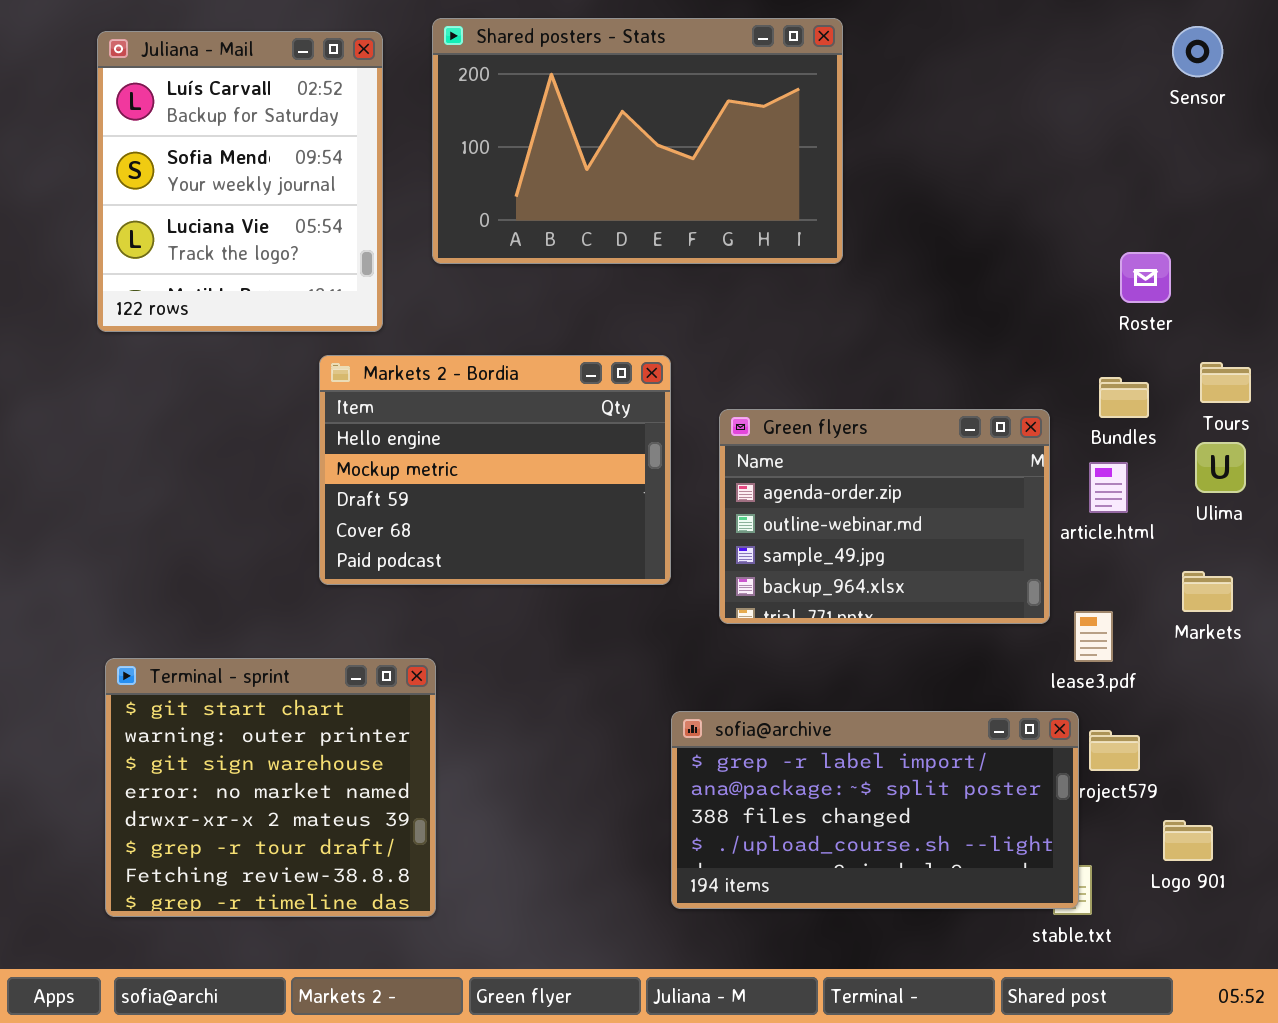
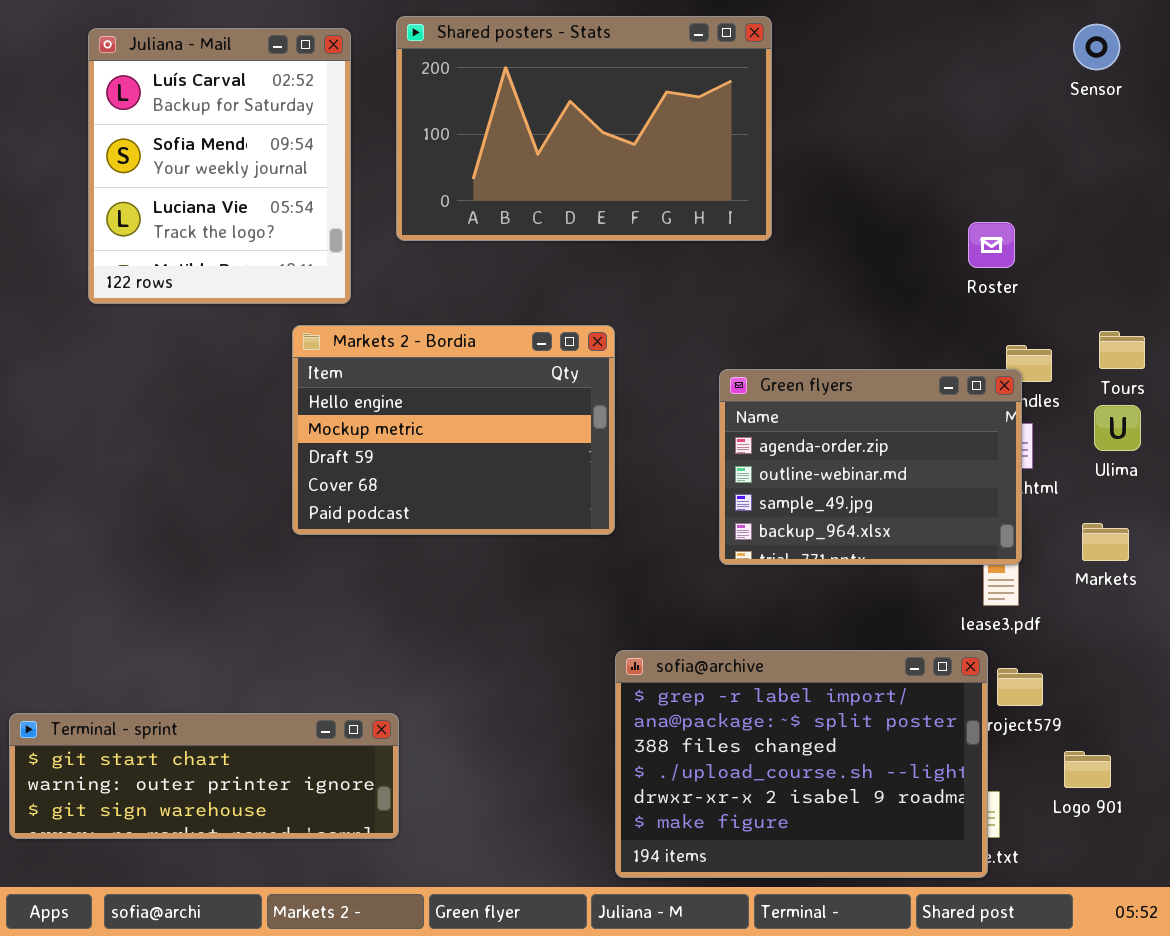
Roster: [1120,252,1171,303] -> [968,222,1015,268], moved
Green flyers: [719,409,1050,624] -> [719,369,1022,565], moved
Terminal - sprint: [105,658,436,917] -> [9,713,399,839], resized
sofia@archive: [671,711,1079,909] -> [615,650,988,878], resized

